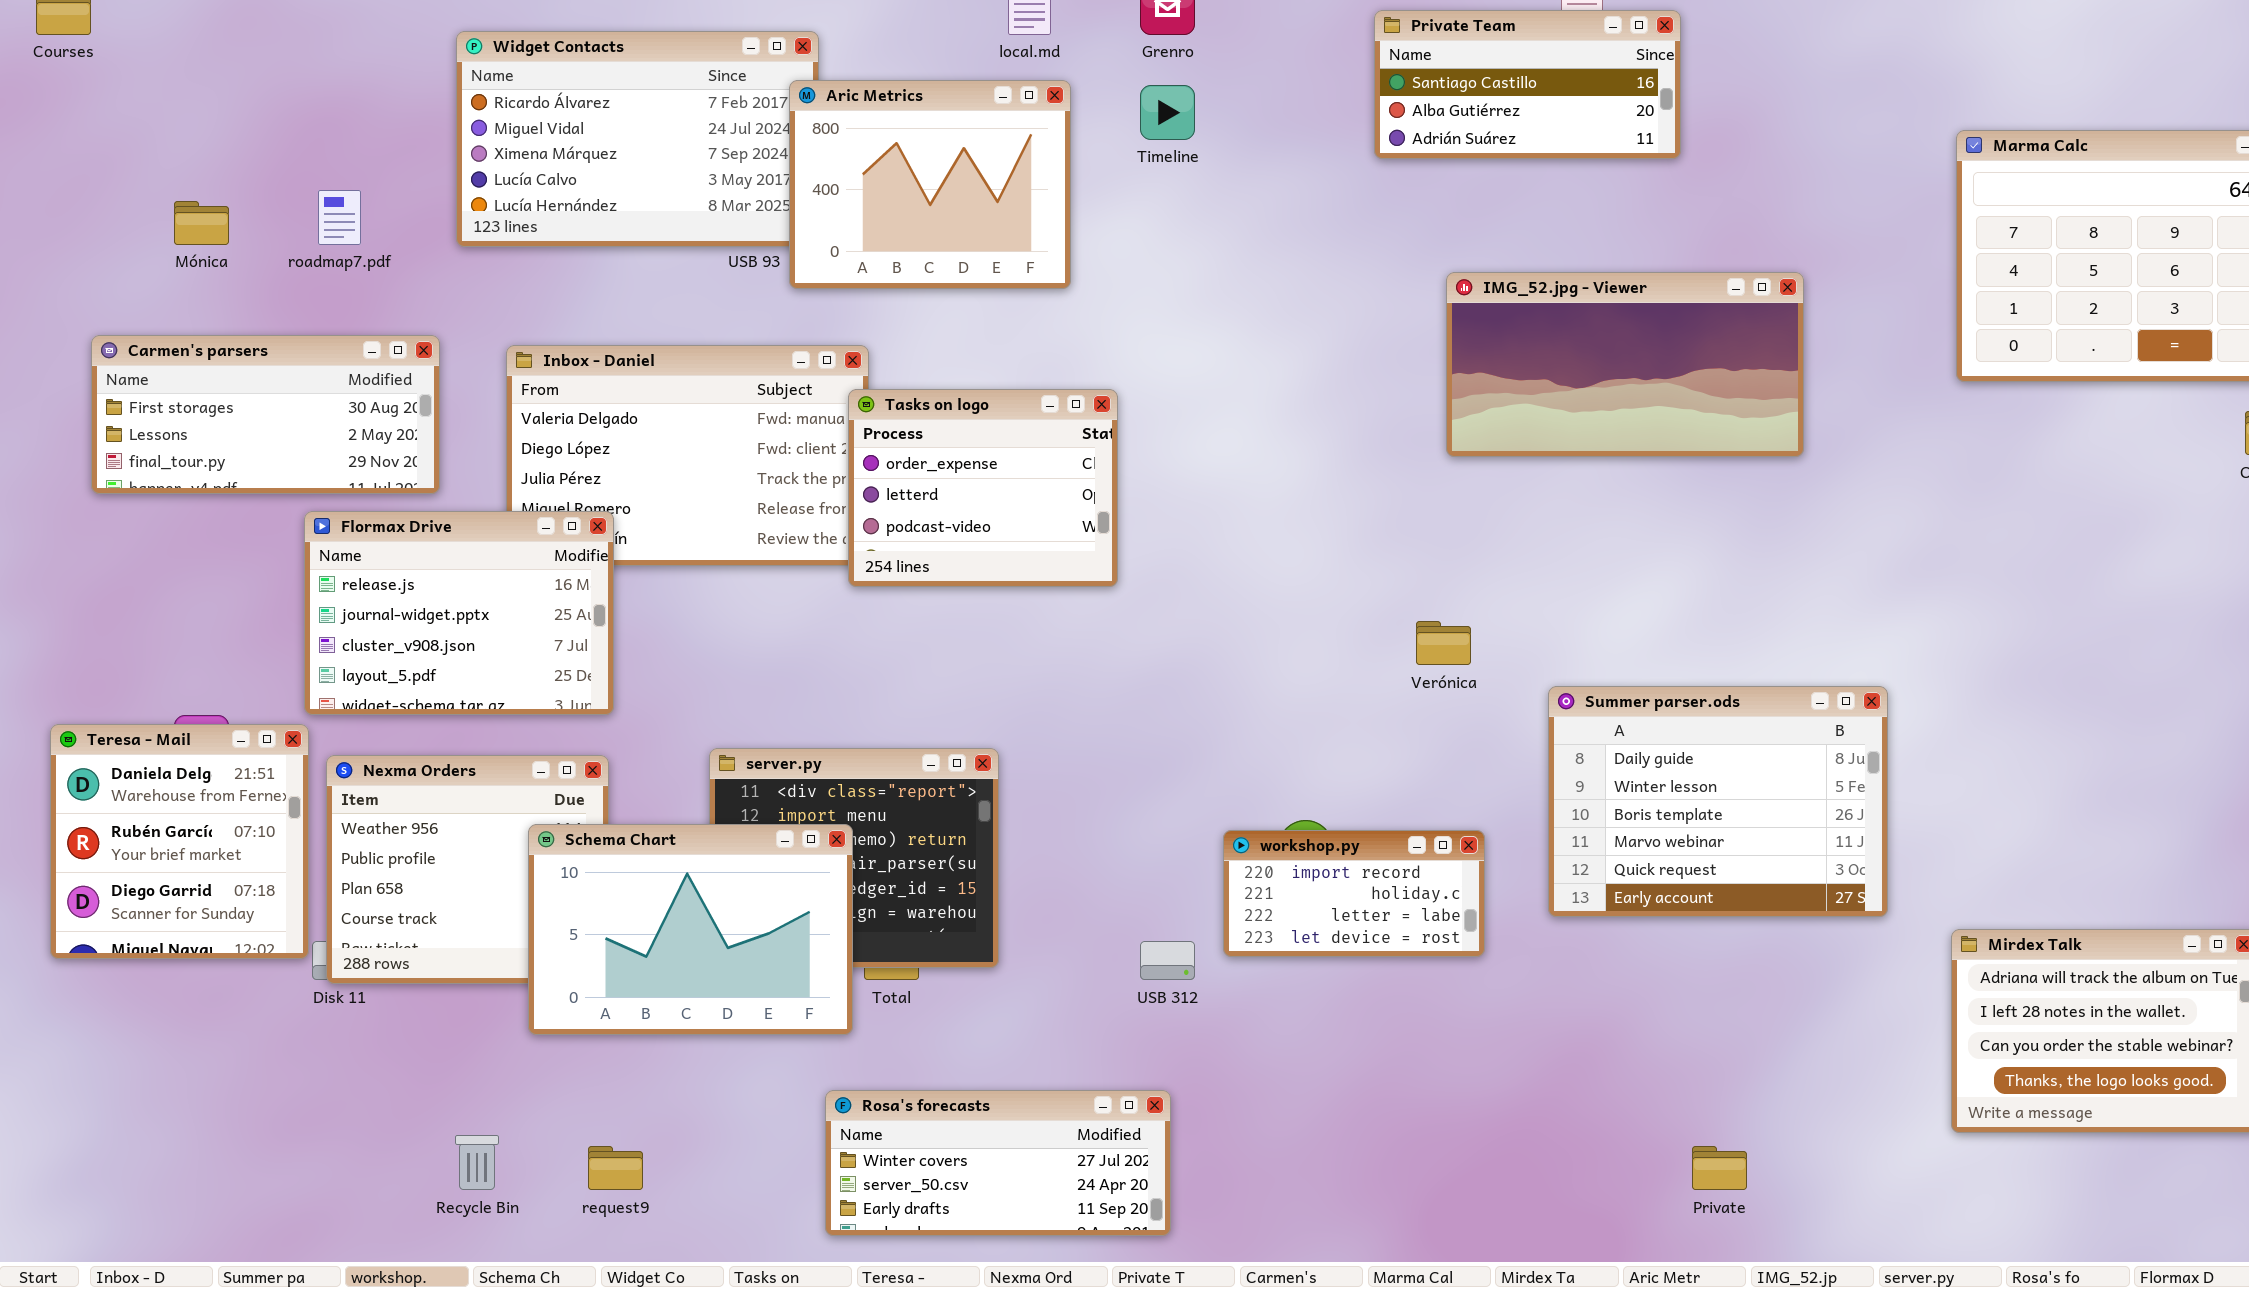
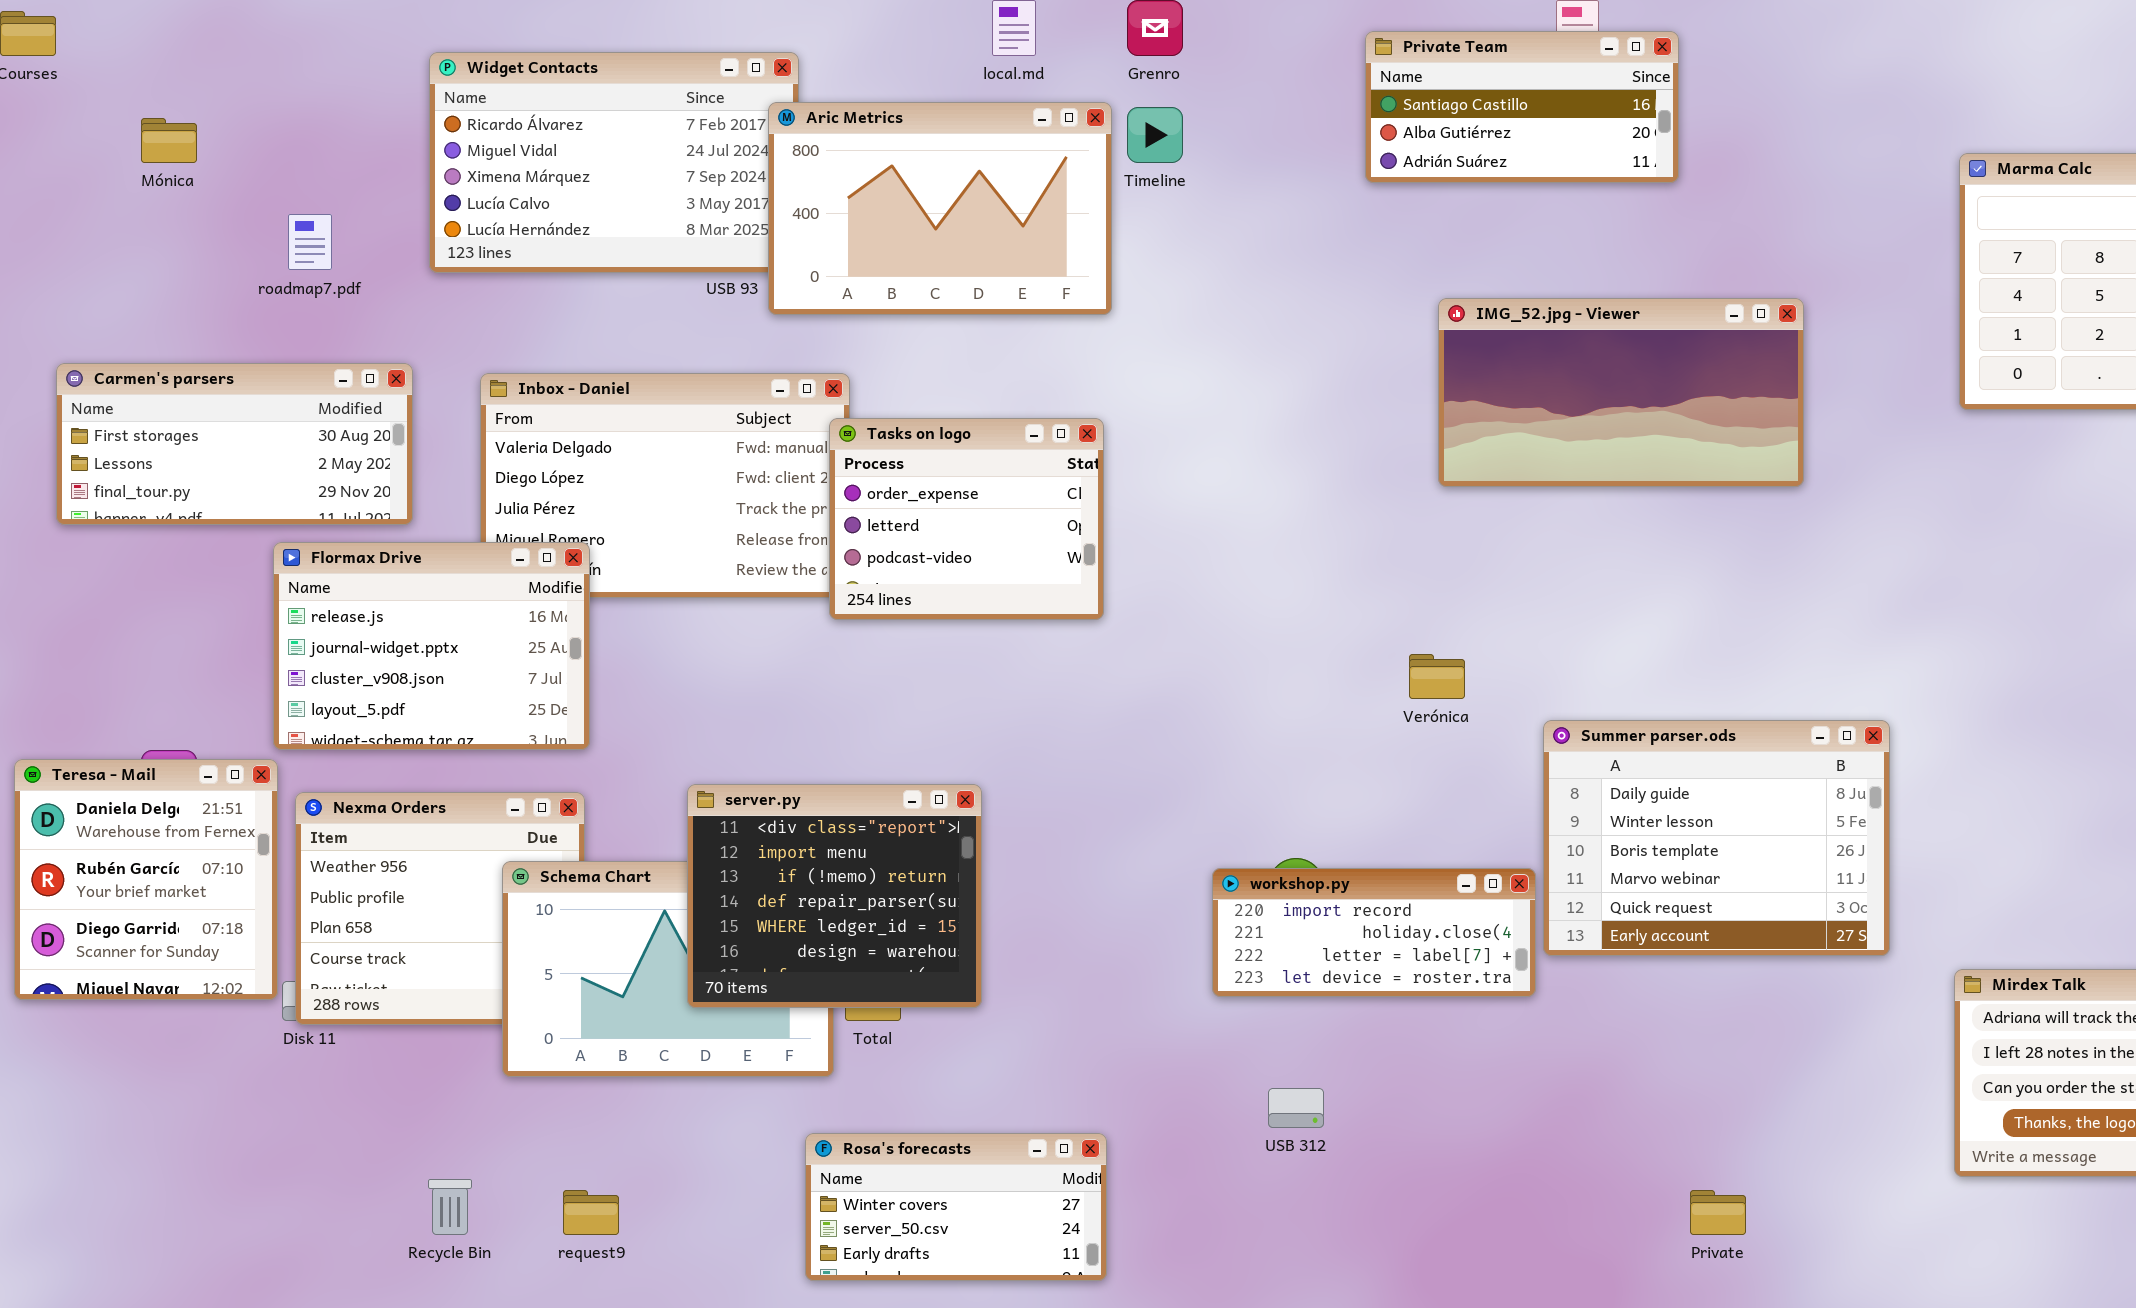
Aric Metrics: [789,80,1071,289] -> [768,102,1112,315], resized
Mónica: [174,201,229,245] -> [141,118,197,163], moved
server.py: [709,748,999,968] -> [687,784,982,1008], raised
workshop.py: [1223,830,1485,957] -> [1212,868,1536,997], resized
USB 312: [1140,941,1195,980] -> [1268,1088,1324,1128], moved
Rosa's forecasts: [825,1090,1171,1236] -> [805,1133,1107,1281], resized

